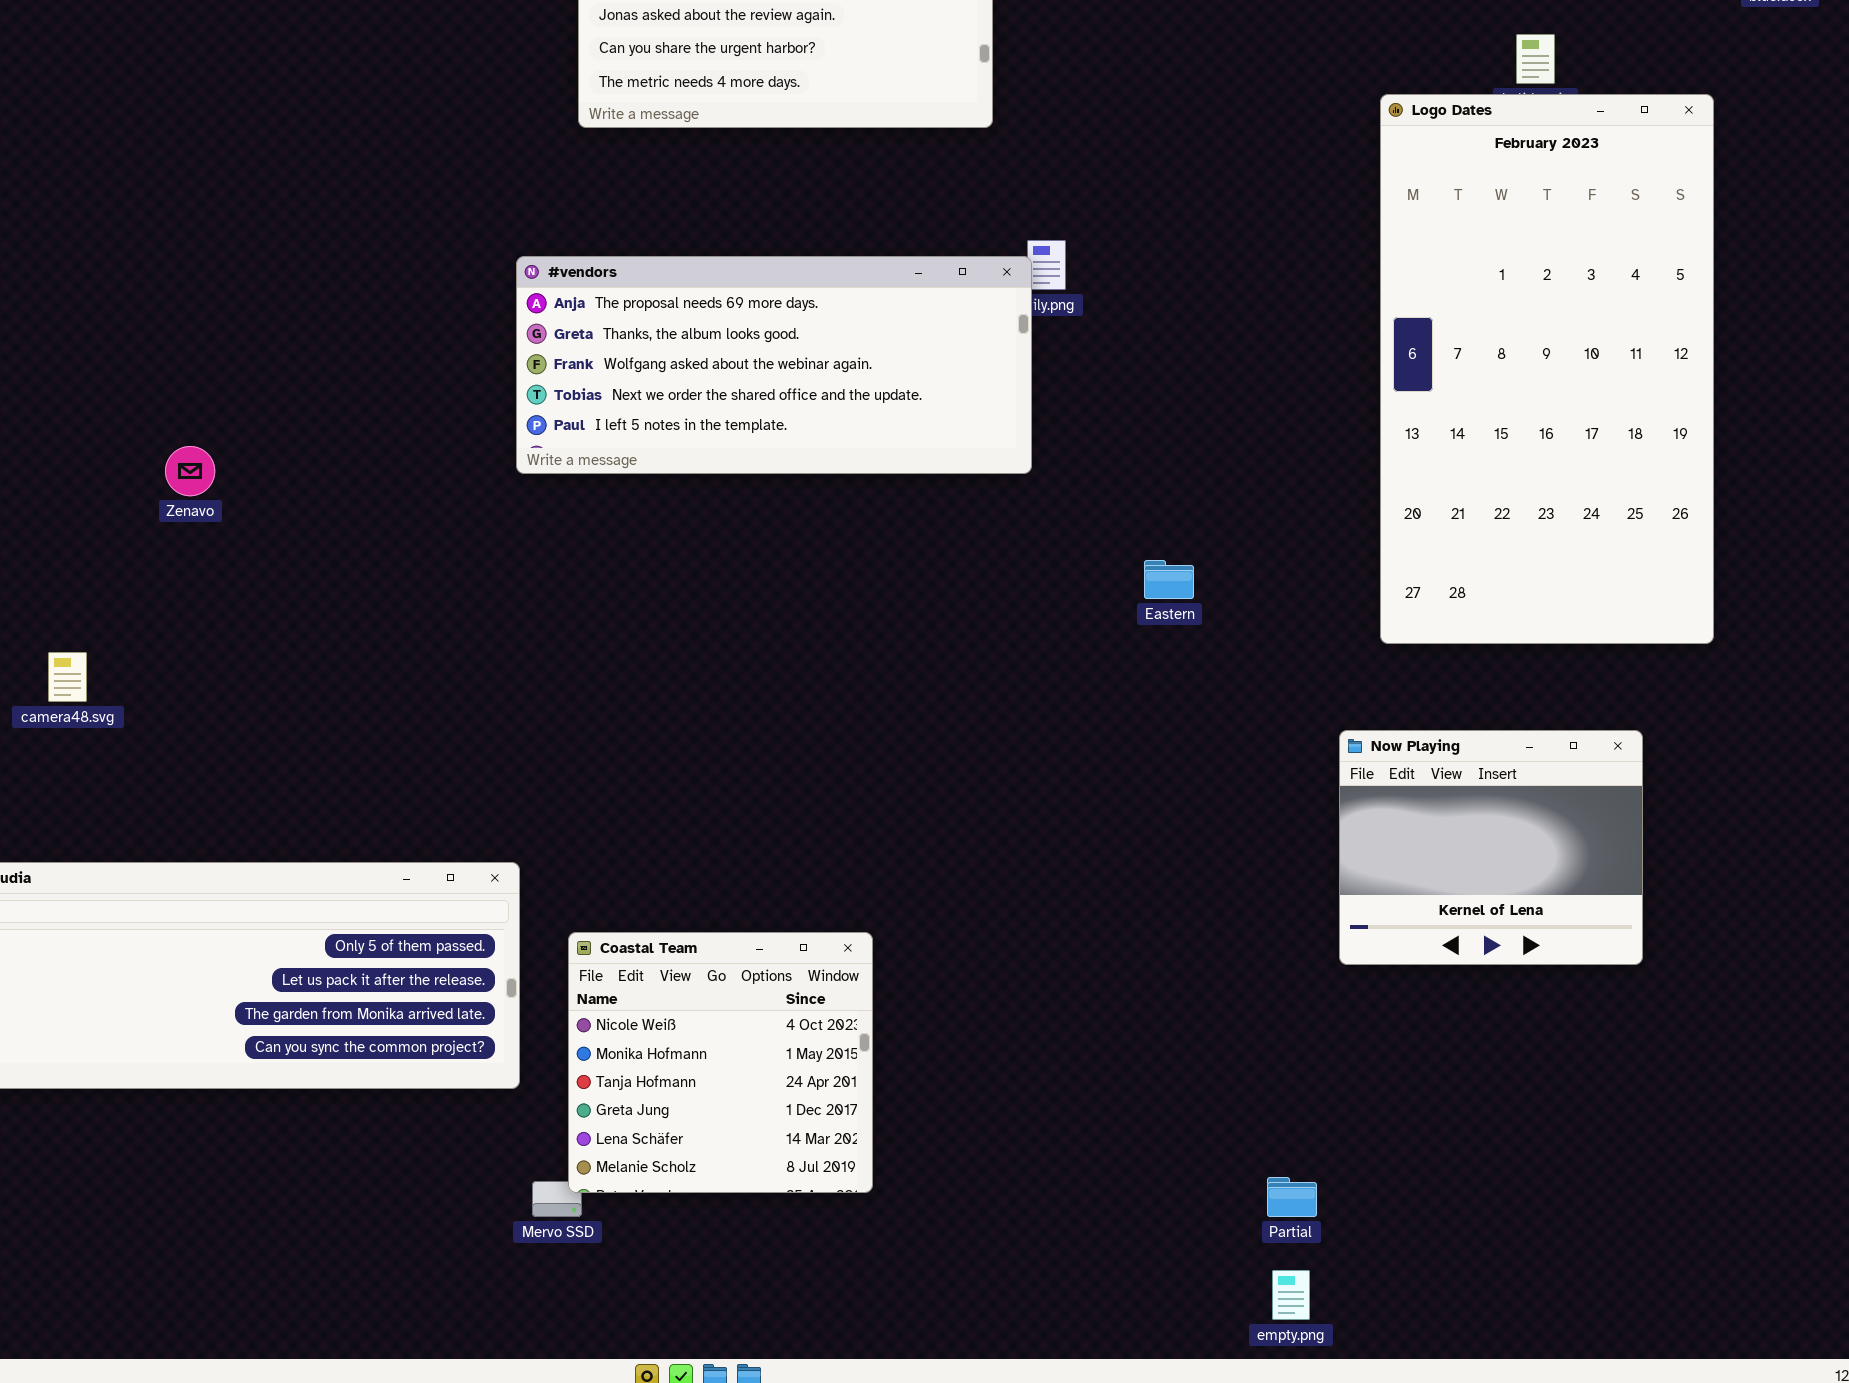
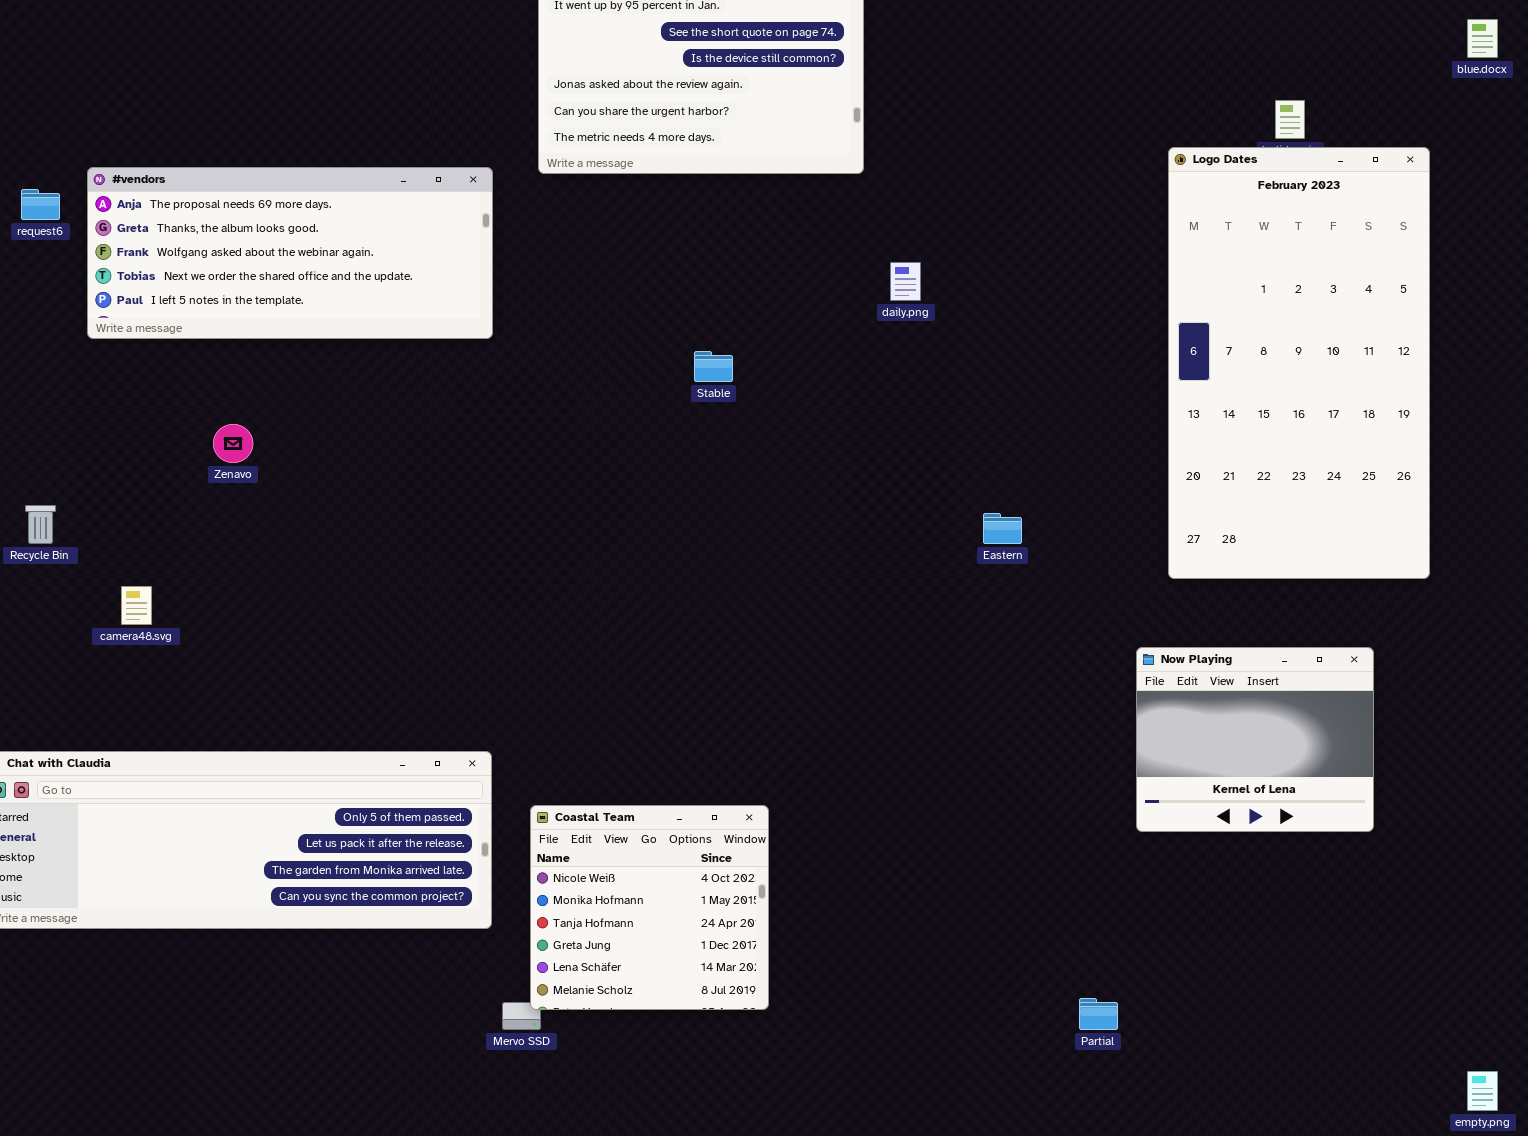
#vendors: [516,256,1032,474] -> [87,167,493,339], moved
empty.png: [1272,1270,1310,1320] -> [1467,1071,1498,1111], moved

